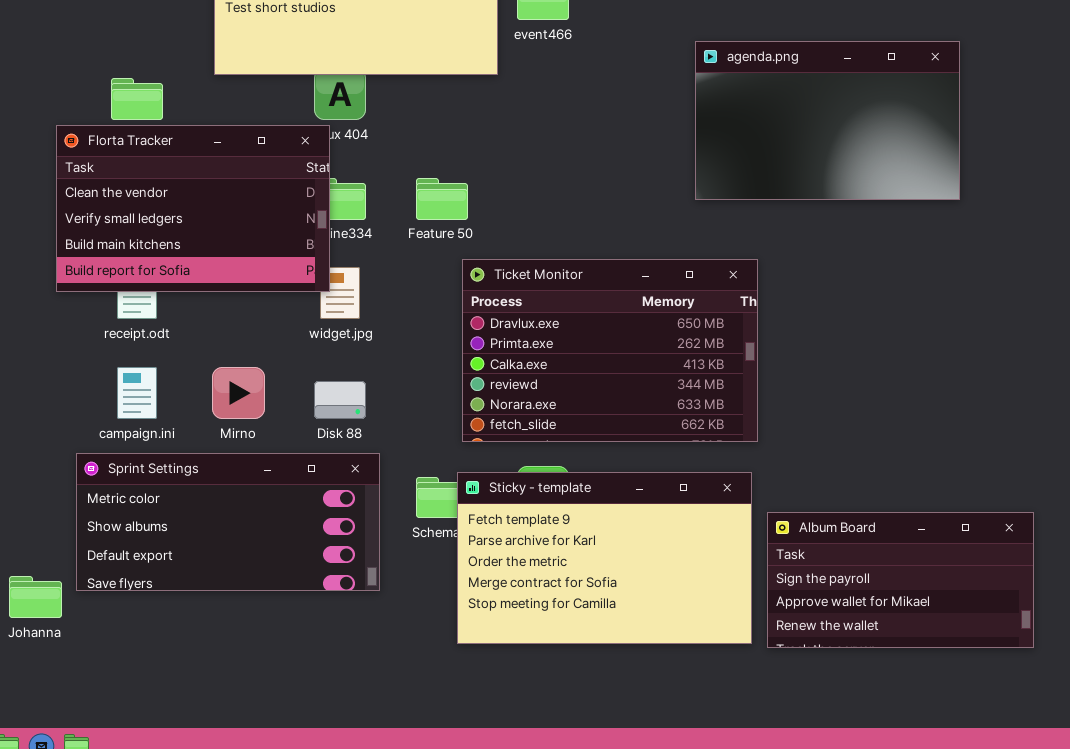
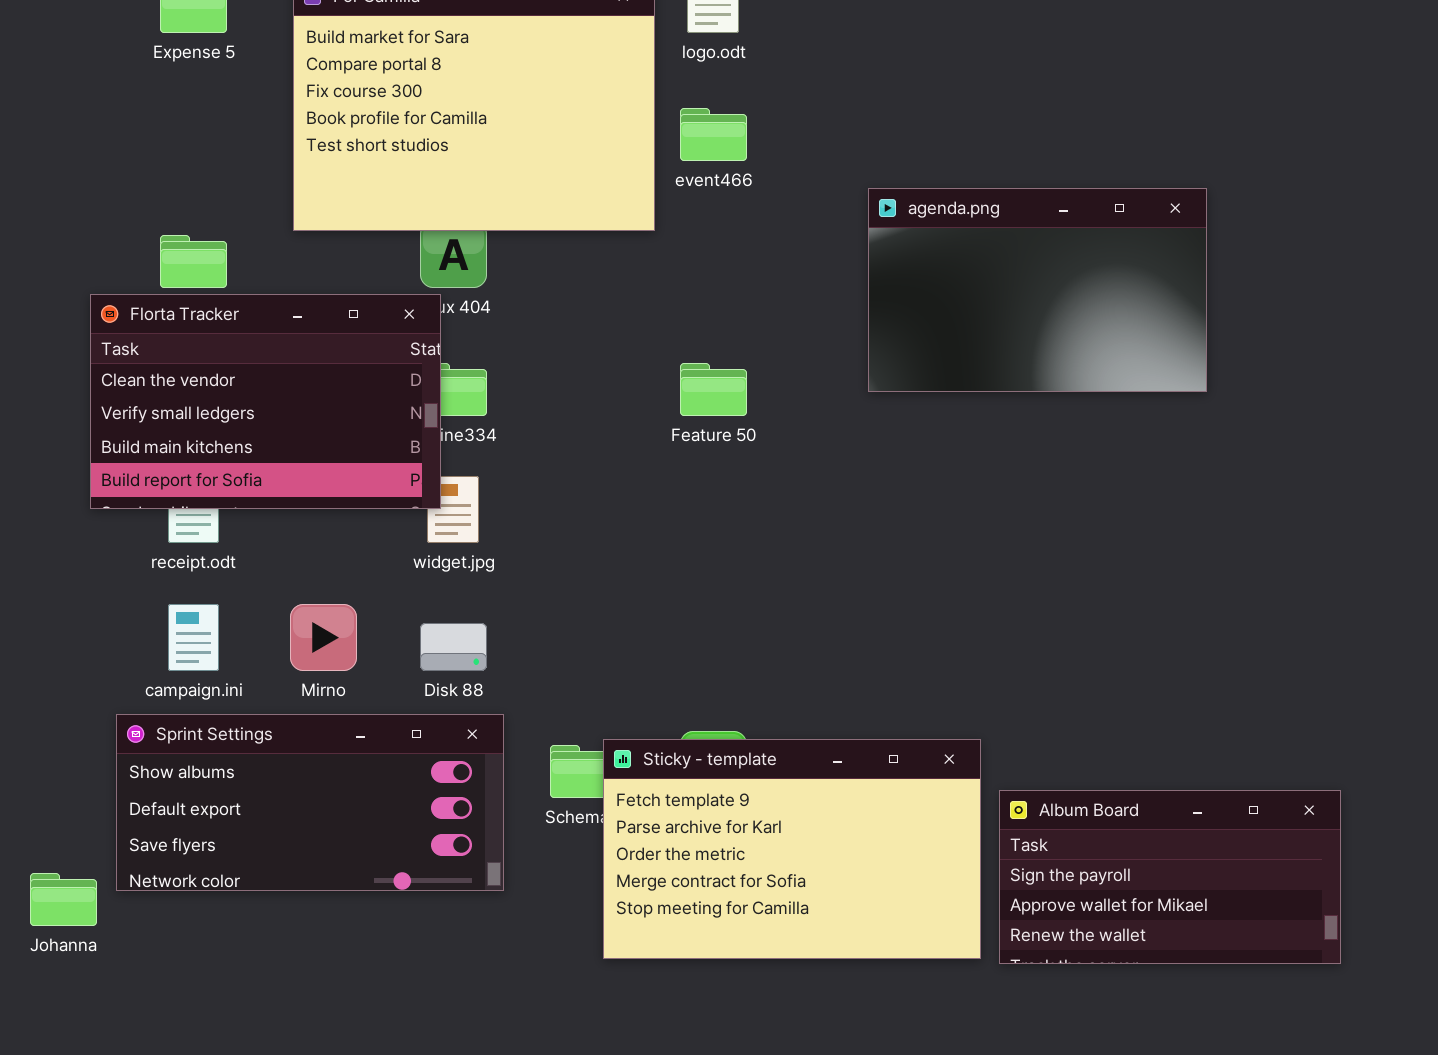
agenda.png: [695,41,960,200] -> [868,188,1207,392], moved
Feature 50: [416,178,468,220] -> [680,363,747,416], moved
Ticket Monitor: [462,259,758,442] -> none, closed
Sprint Settings: [76,453,380,591] -> [116,714,504,891], scrolled down 1 row

